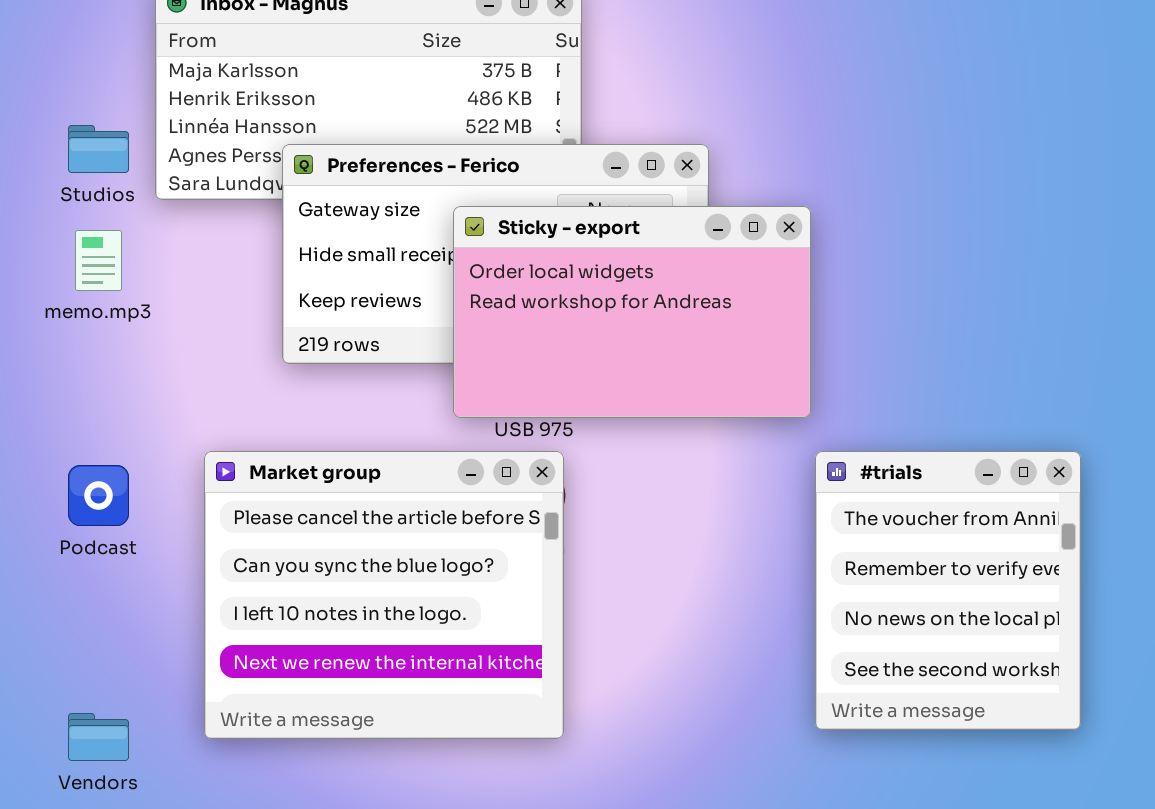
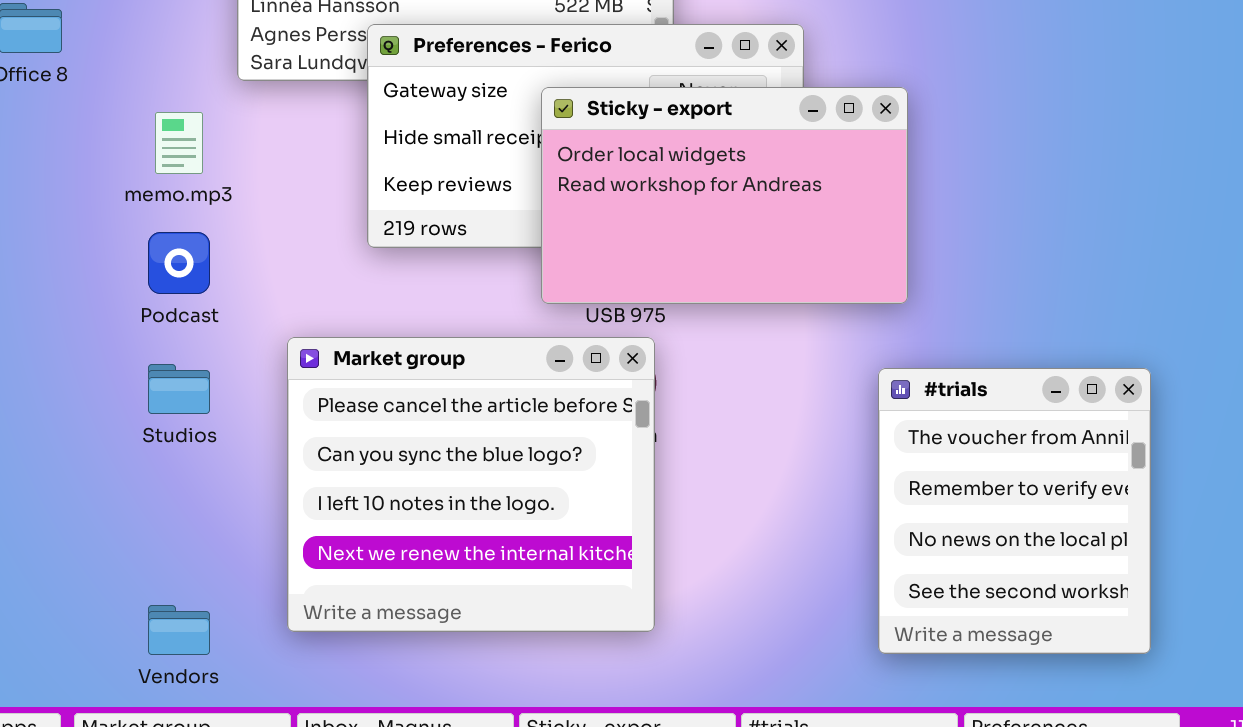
Studios: [68,125,129,173] -> [148,364,210,414], moved
#trials: [815,451,1081,730] -> [878,368,1151,654], moved
Podcast: [68,465,129,526] -> [148,232,210,294], moved

